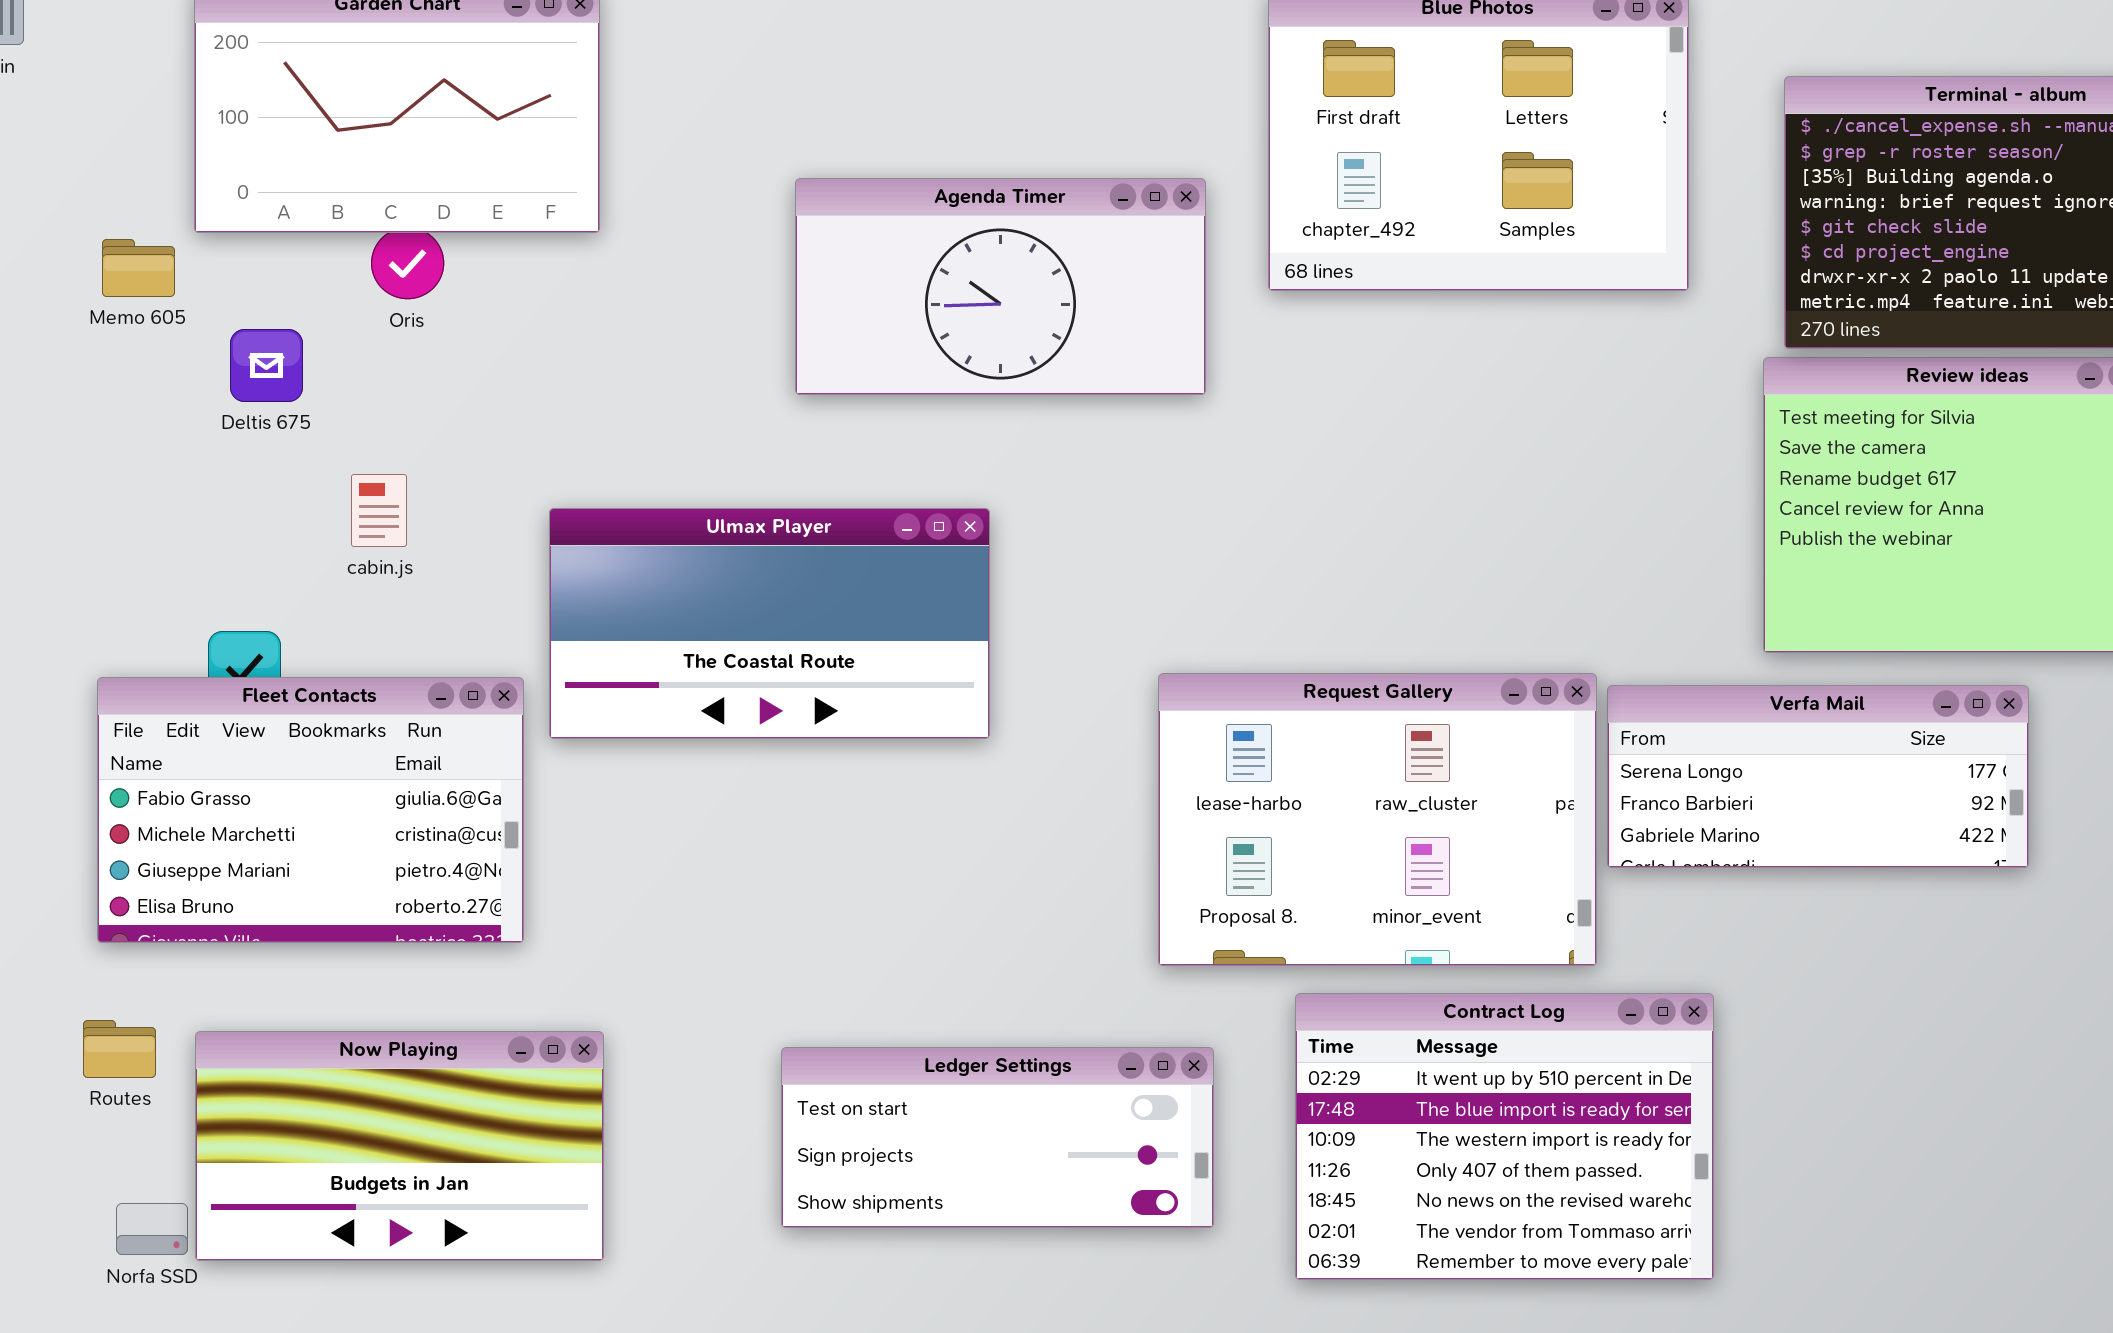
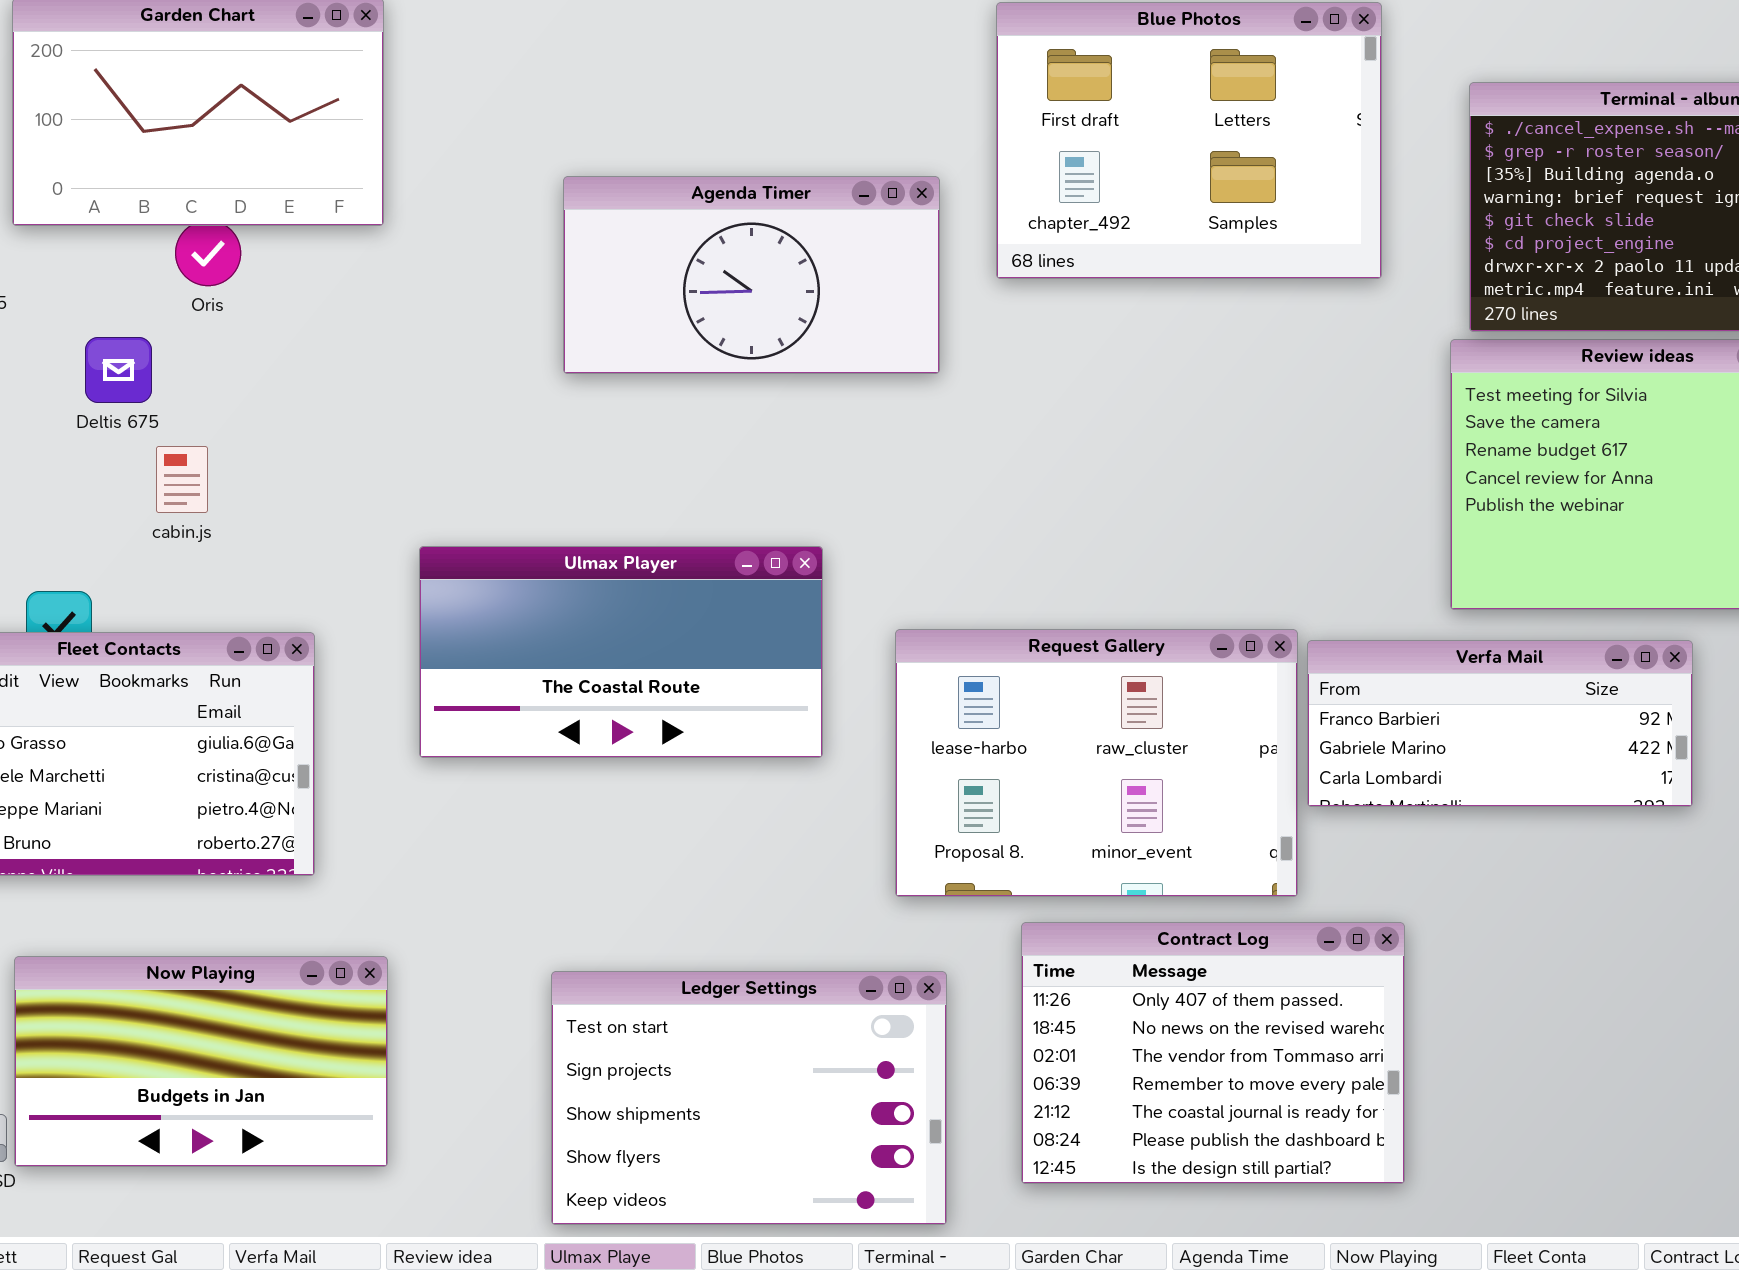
Deltis 675: [230,329,303,402] -> [85,337,152,403], moved
Ulmax Player: [549,508,990,739] -> [419,546,823,758], moved
Verfa Mail: [1607,685,2029,868] -> [1307,640,1693,807], scrolled down 1 row
Contract Log: [1295,993,1714,1280] -> [1021,922,1405,1184], scrolled down 3 rows
Ledger Settings: [781,1047,1214,1228] -> [551,971,947,1225], resized

